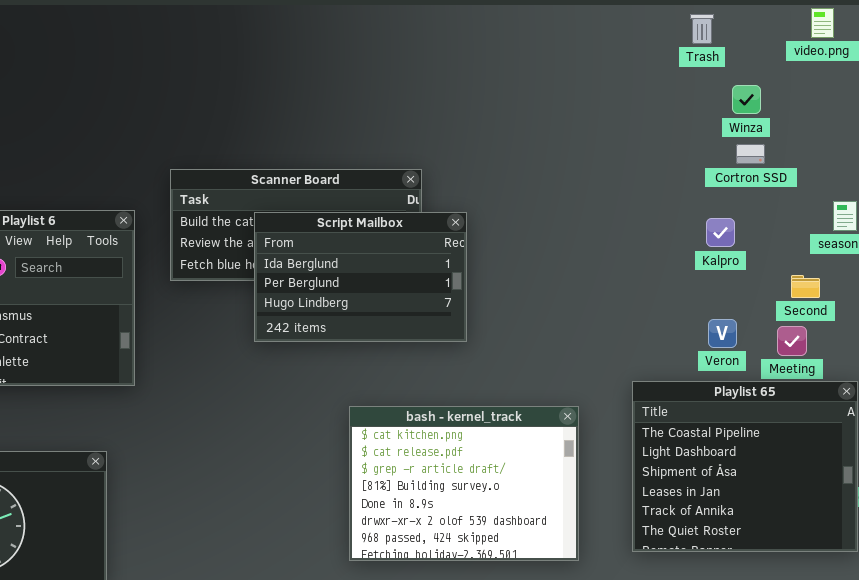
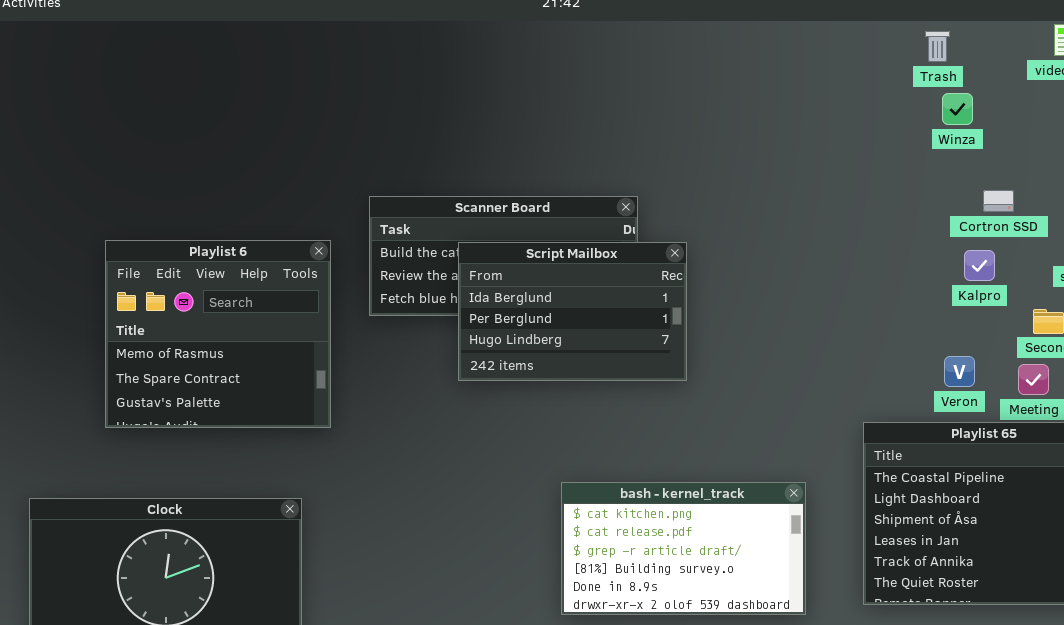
Winza: [732,85,761,114] -> [942,93,973,125], moved
Cortron SSD: [736,144,765,164] -> [983,190,1014,212], moved
Kalpro: [706,218,735,247] -> [964,250,995,281], moved
bash - kernel_track: [349,406,579,561] -> [561,482,806,615], resized

